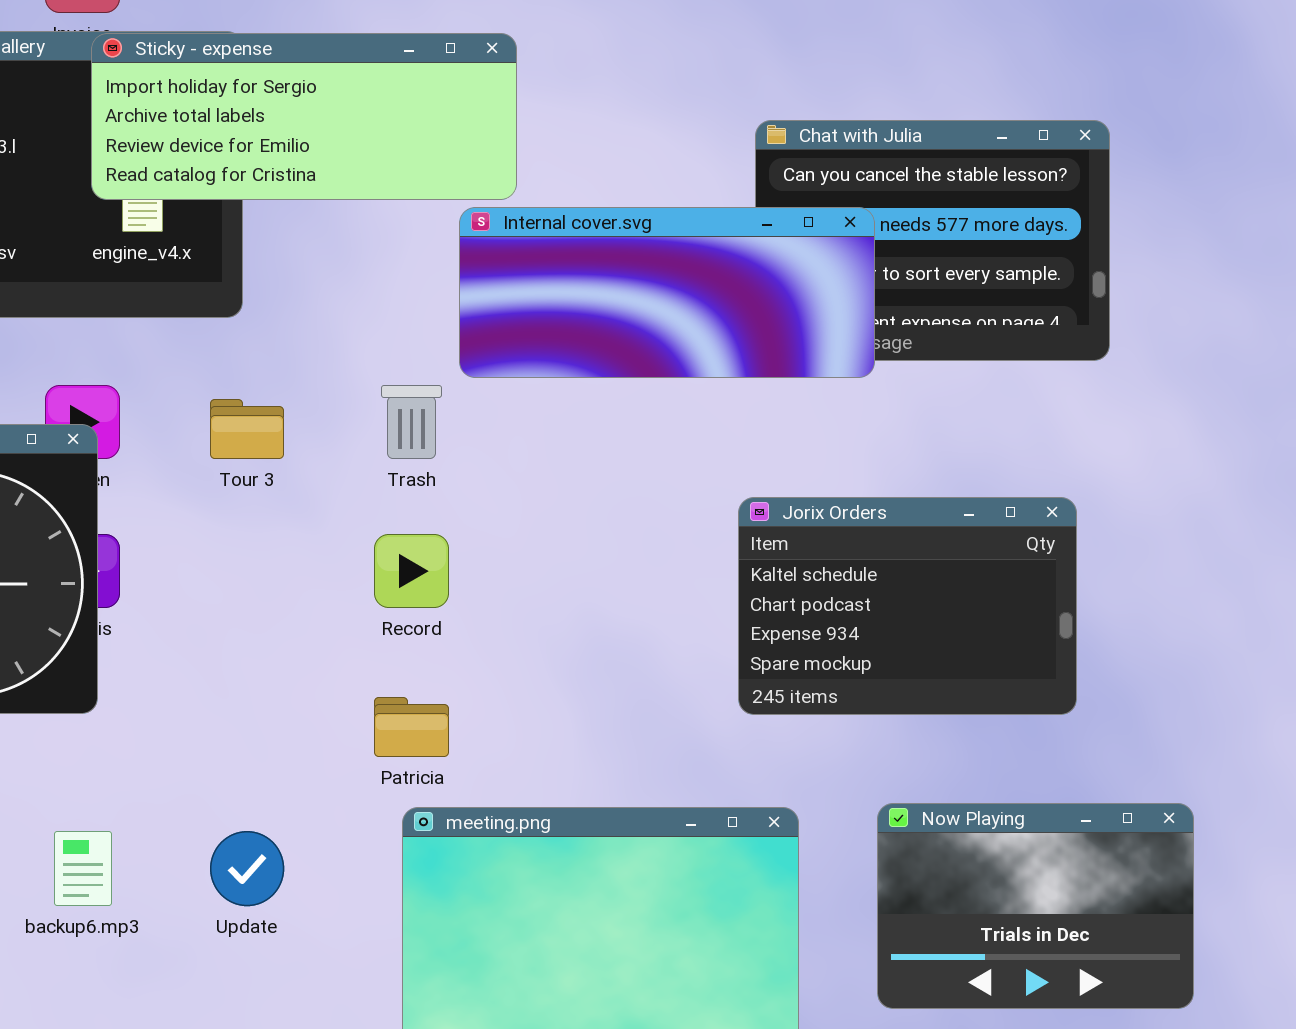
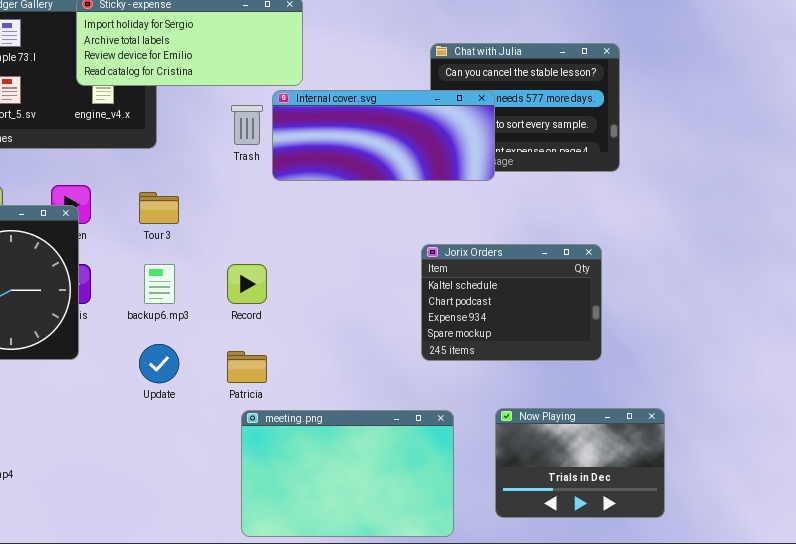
Trash: [381,385,442,459] -> [231,105,263,145], moved
backup6.mp3: [54,831,112,906] -> [144,264,175,304], moved
Update: [210,831,284,906] -> [139,344,179,383], moved

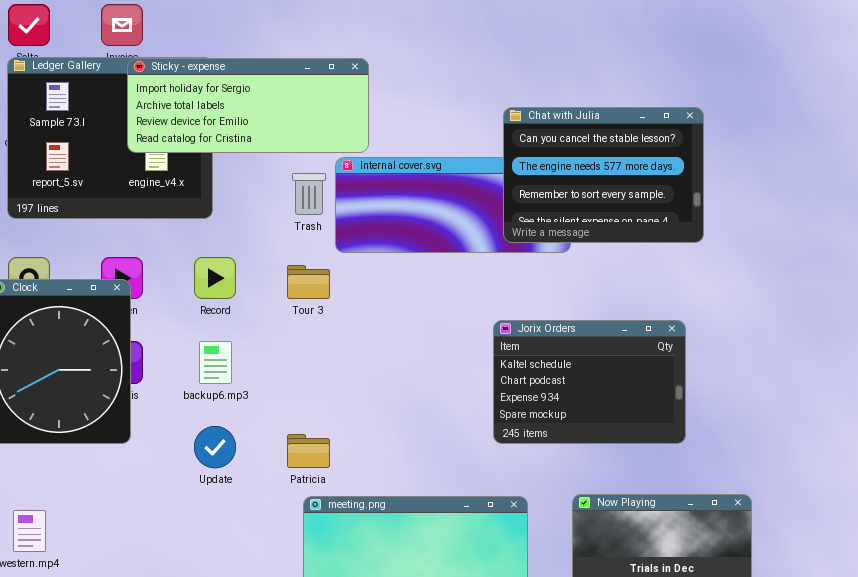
Chat with Julia: [430,43,620,172] -> [503,107,704,243], raised
Tour 3: [139,192,179,224] -> [287,265,330,299], moved
Record: [227,264,267,304] -> [194,257,236,299], moved

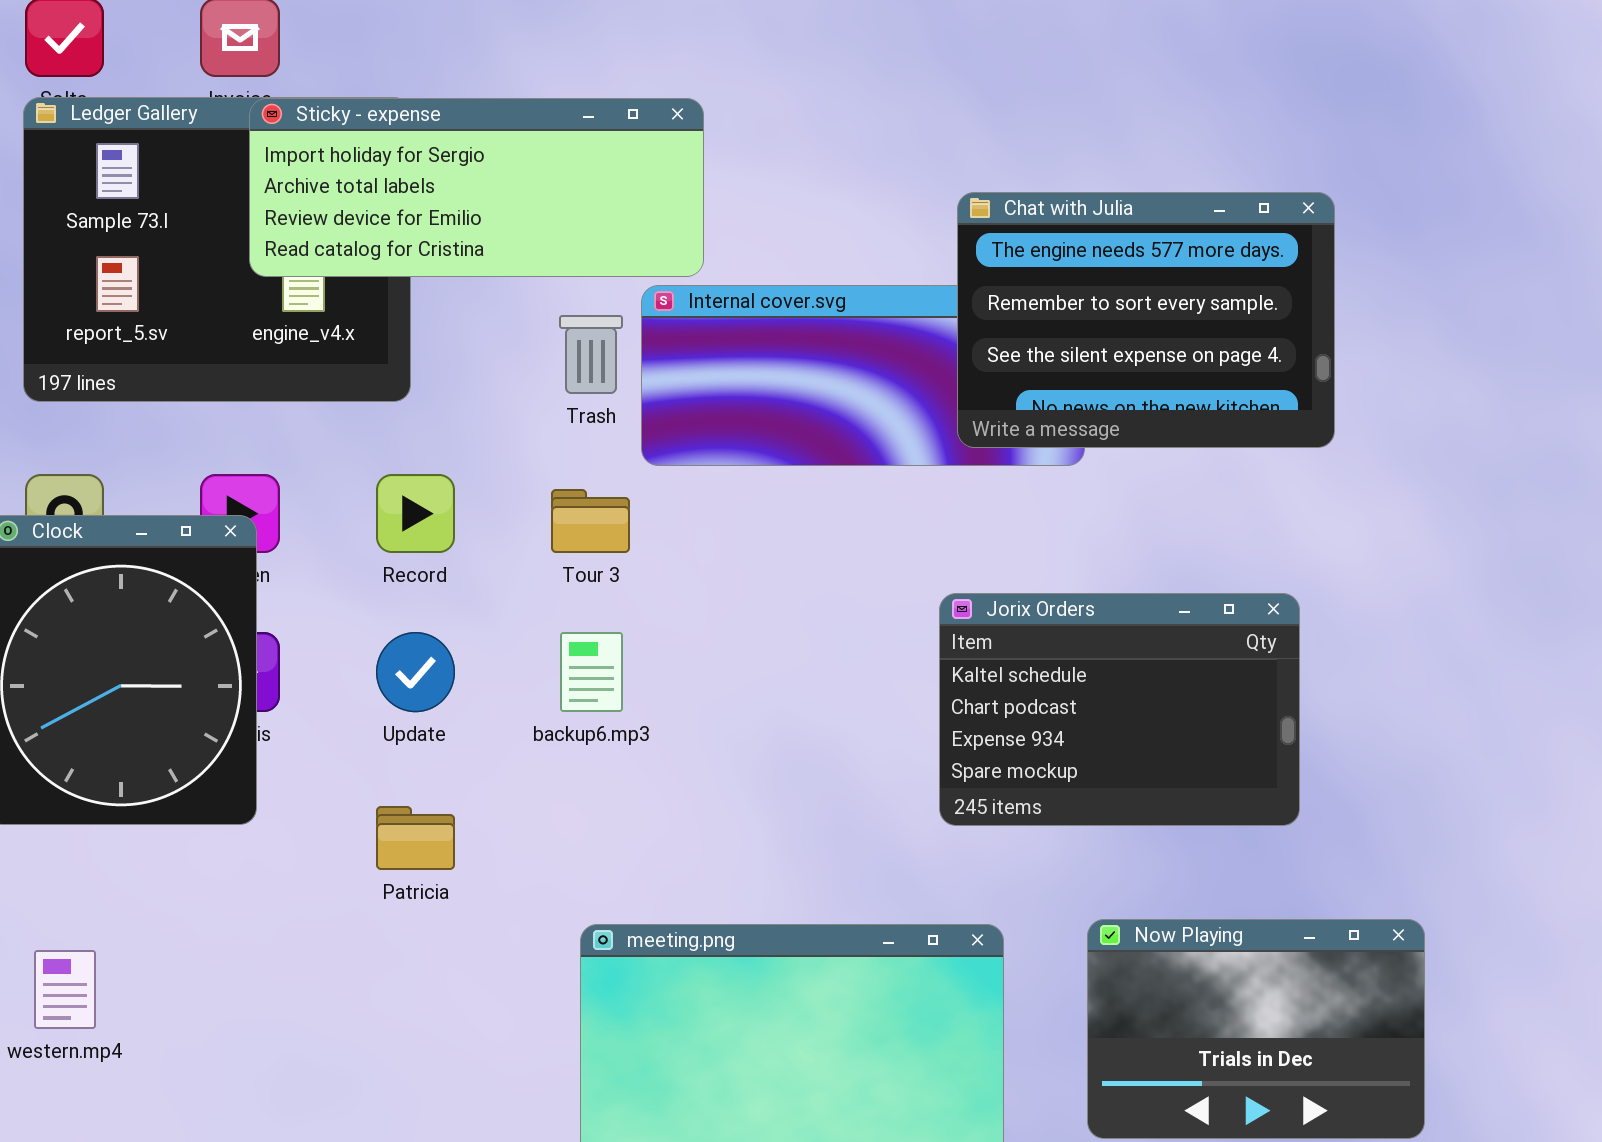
Chat with Julia: [503,107,704,243] -> [957,192,1335,448], scrolled down 1 row
backup6.mp3: [199,341,232,384] -> [560,632,623,712], moved
Update: [194,426,236,468] -> [376,632,455,712], moved
Patricia: [287,434,330,468] -> [376,806,455,870], moved

